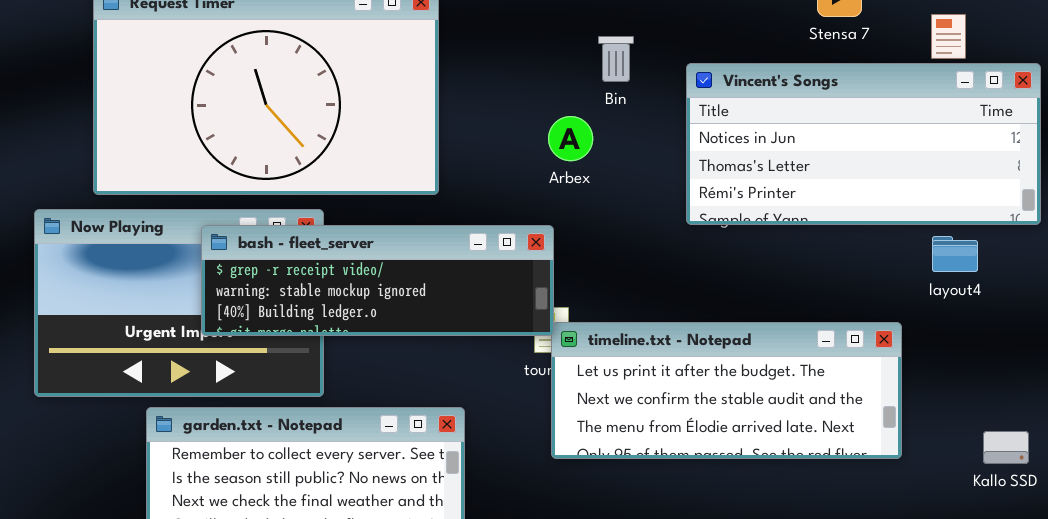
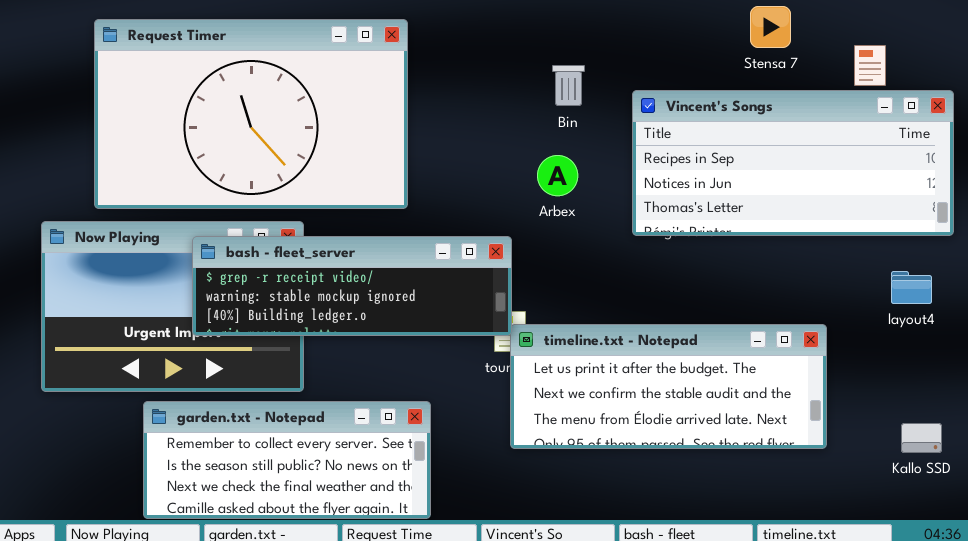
Vincent's Songs: [686,63,1041,225] -> [632,90,954,236], scrolled up 1 row
Arbex: [548,116,593,161] -> [537,155,578,196], moved
layout4: [932,236,978,272] -> [891,271,932,304], moved

